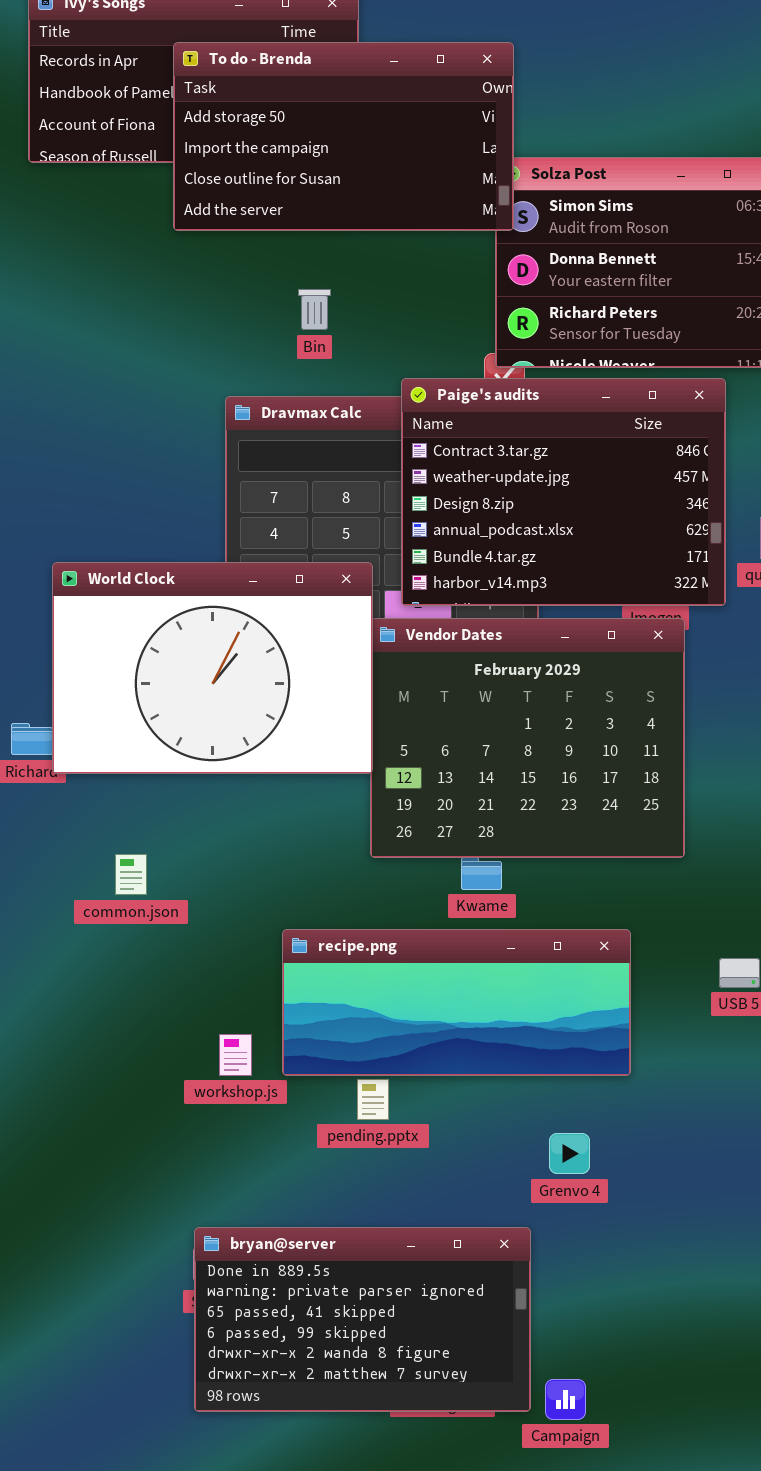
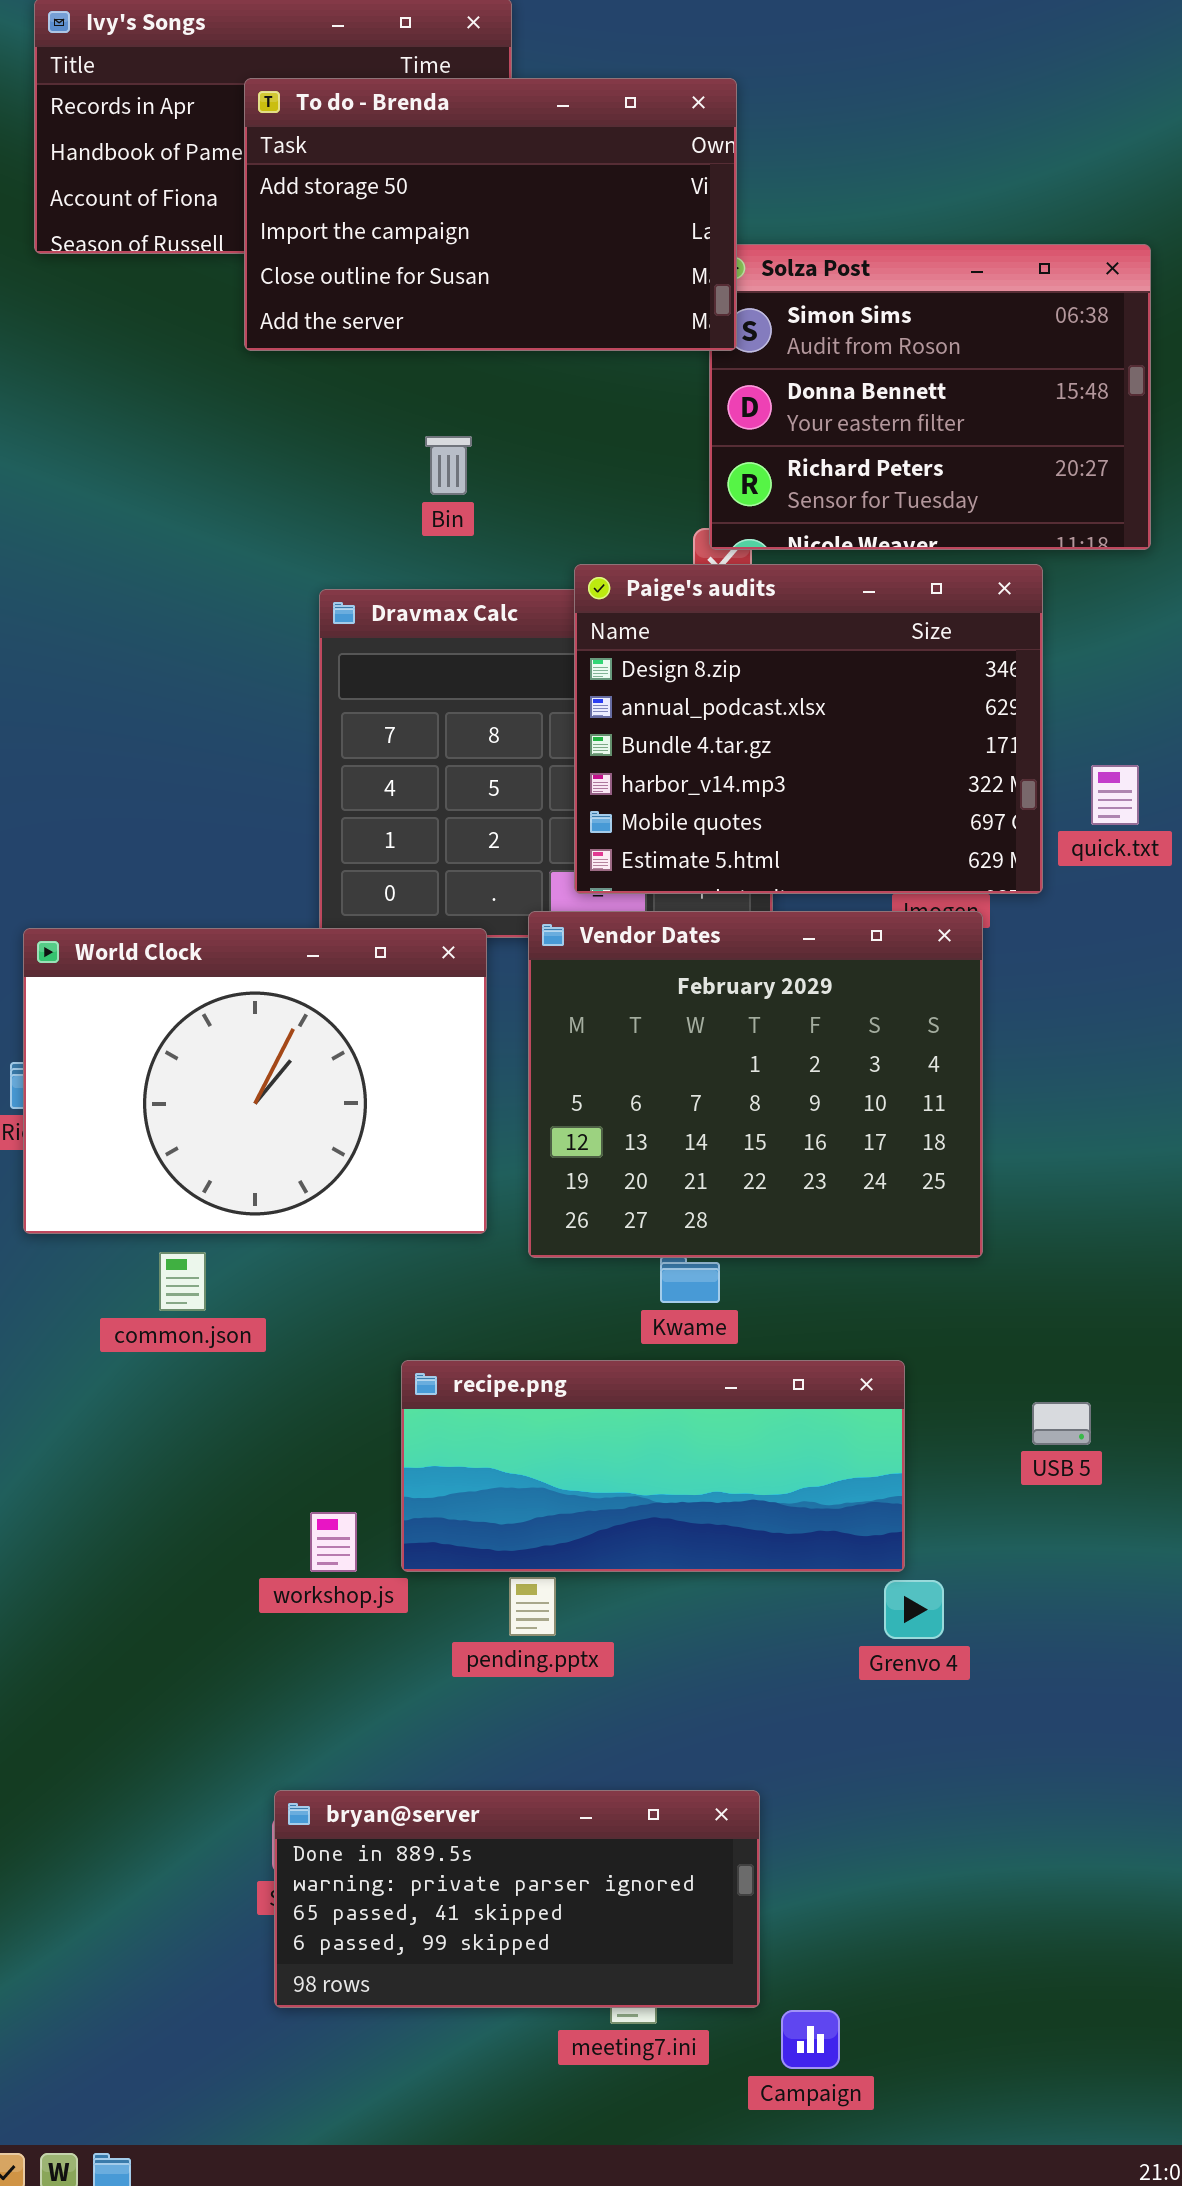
Paige's audits: [401,378,726,606] -> [574,564,1043,894], scrolled down 2 rows
World Clock: [52,562,373,774] -> [23,928,487,1234], moved
Grenvo 4: [549,1133,590,1174] -> [884,1580,944,1639], moved
bryan@server: [194,1227,531,1412] -> [274,1790,760,2008], resized

